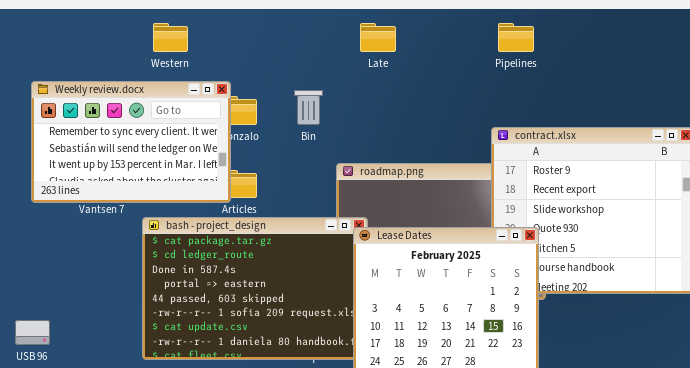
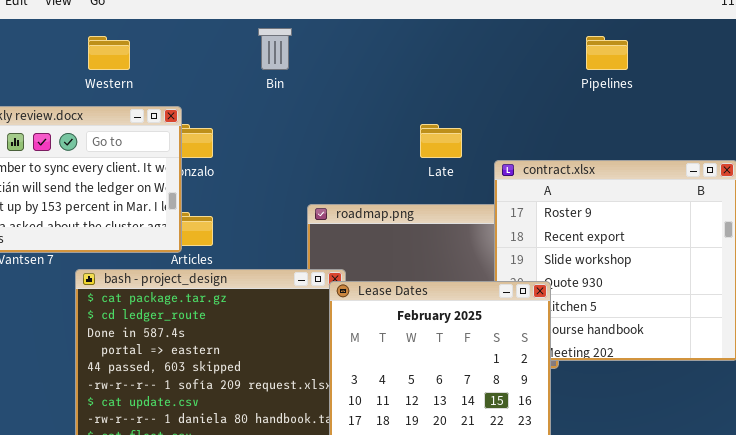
Late: [360,23,396,52] -> [420,124,462,158], moved
Pipelines: [498,23,534,52] -> [586,36,628,70], moved
Bin: [294,90,323,125] -> [258,28,292,70], moved

